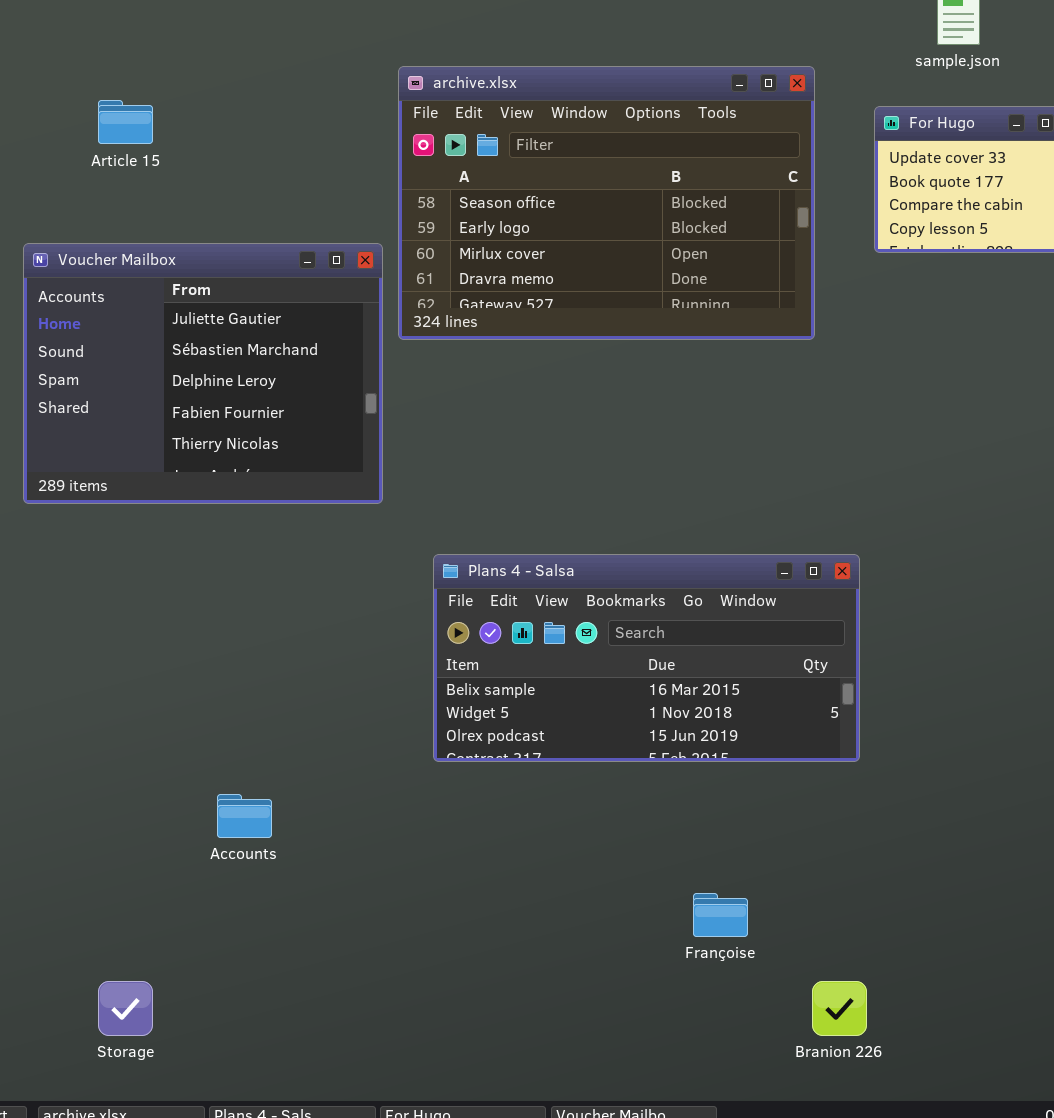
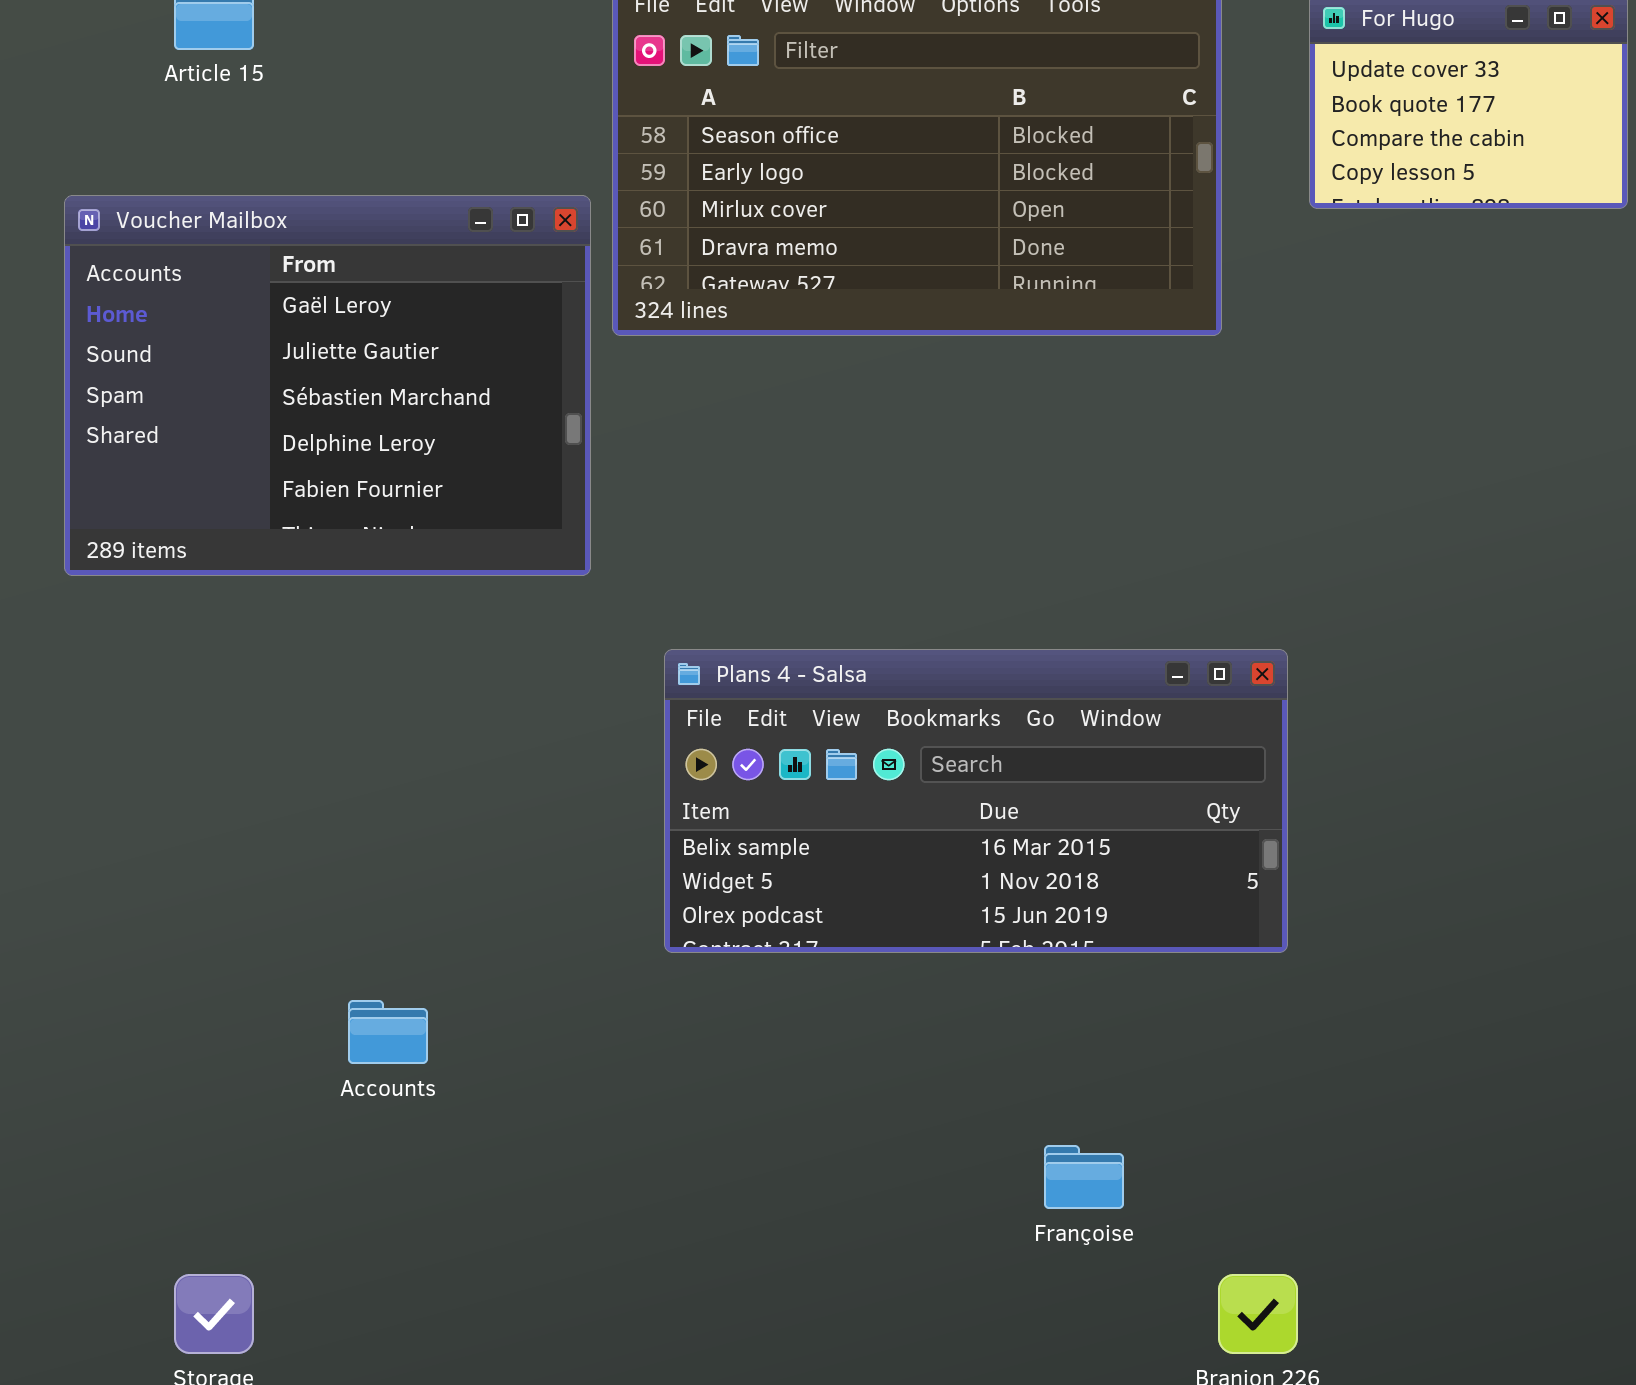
Voucher Mailbox: [23,243,383,504] -> [64,195,591,576], scrolled up 1 row

